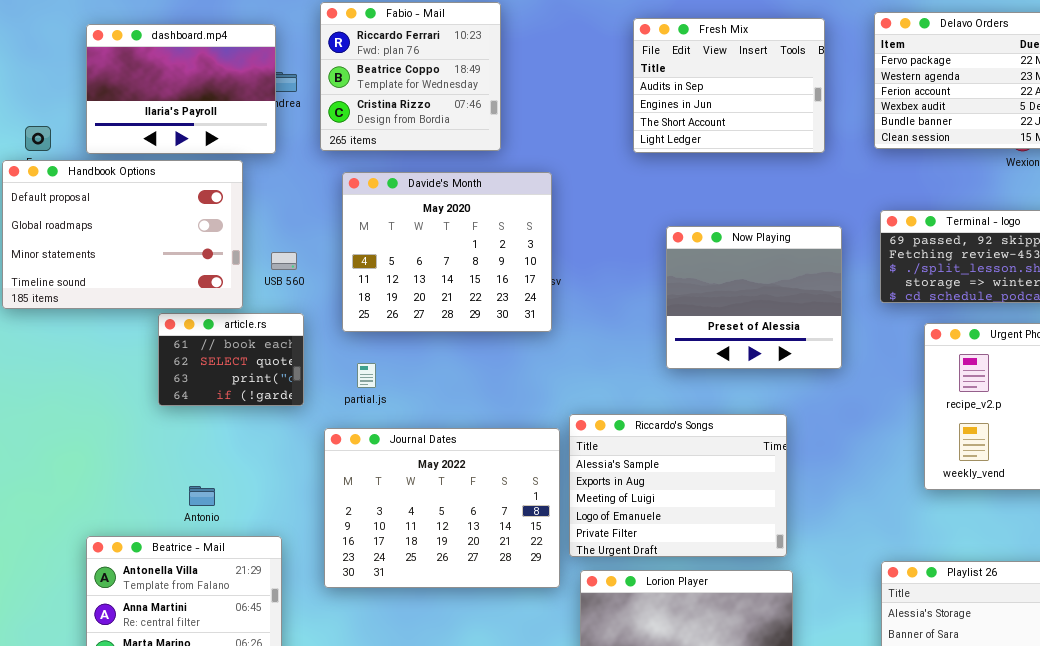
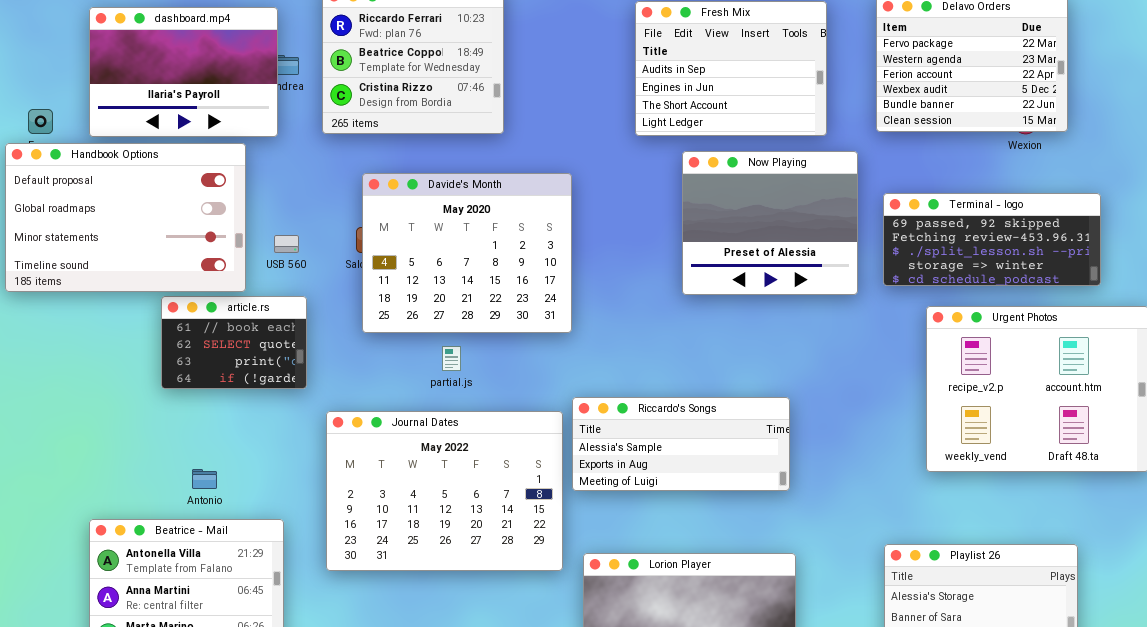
Davide's Month: [342,172,552,332] -> [362,173,572,333], moved
Now Playing: [666,226,842,369] -> [682,151,858,295], moved
partial.js: [357,363,376,388] -> [442,346,461,371], moved
Riccardo's Songs: [569,414,787,557] -> [572,397,790,491], resized

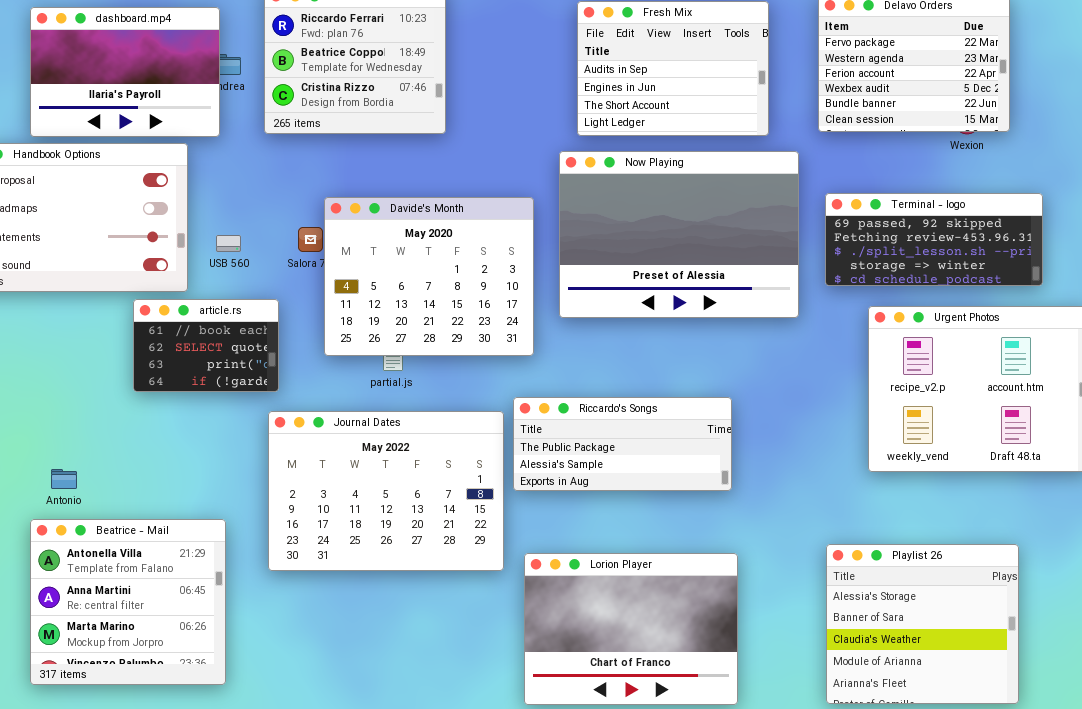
Now Playing: [682,151,858,295] -> [559,151,799,318], resized
Davide's Month: [362,173,572,333] -> [324,197,534,356], moved
article.rs: [161,296,307,389] -> [133,299,279,392], moved
Riccardo's Songs: [572,397,790,491] -> [513,397,732,491], scrolled up 1 row
Antonio: [192,469,217,489] -> [51,469,77,489], moved

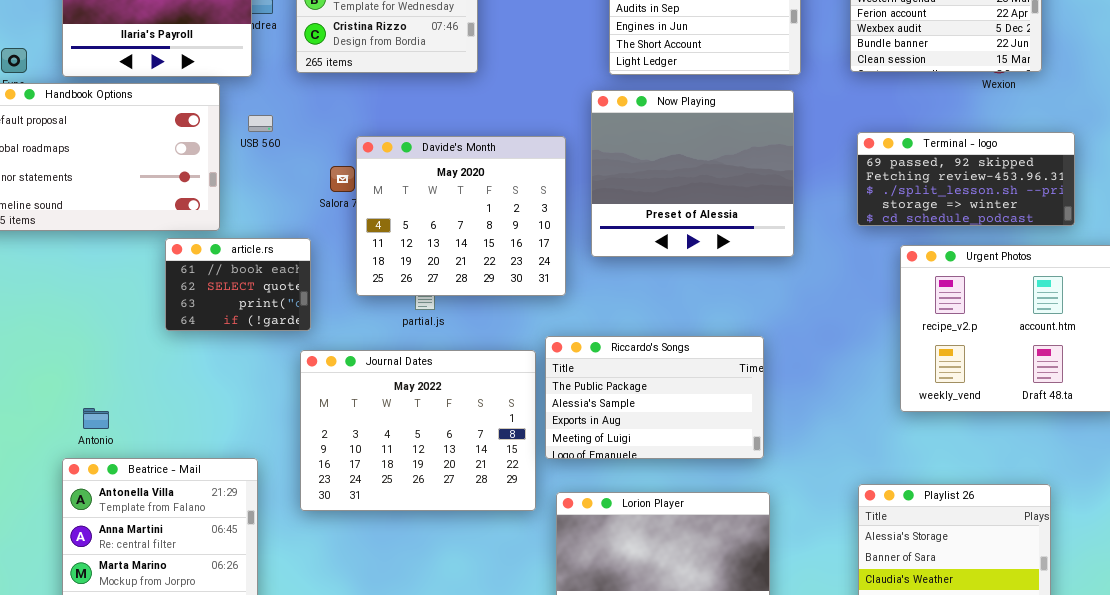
Now Playing: [559,151,799,318] -> [591,90,794,257], resized
USB 560: [216,235,241,252] -> [248,115,273,132], moved
Riccardo's Songs: [513,397,732,491] -> [545,336,764,459], resized

